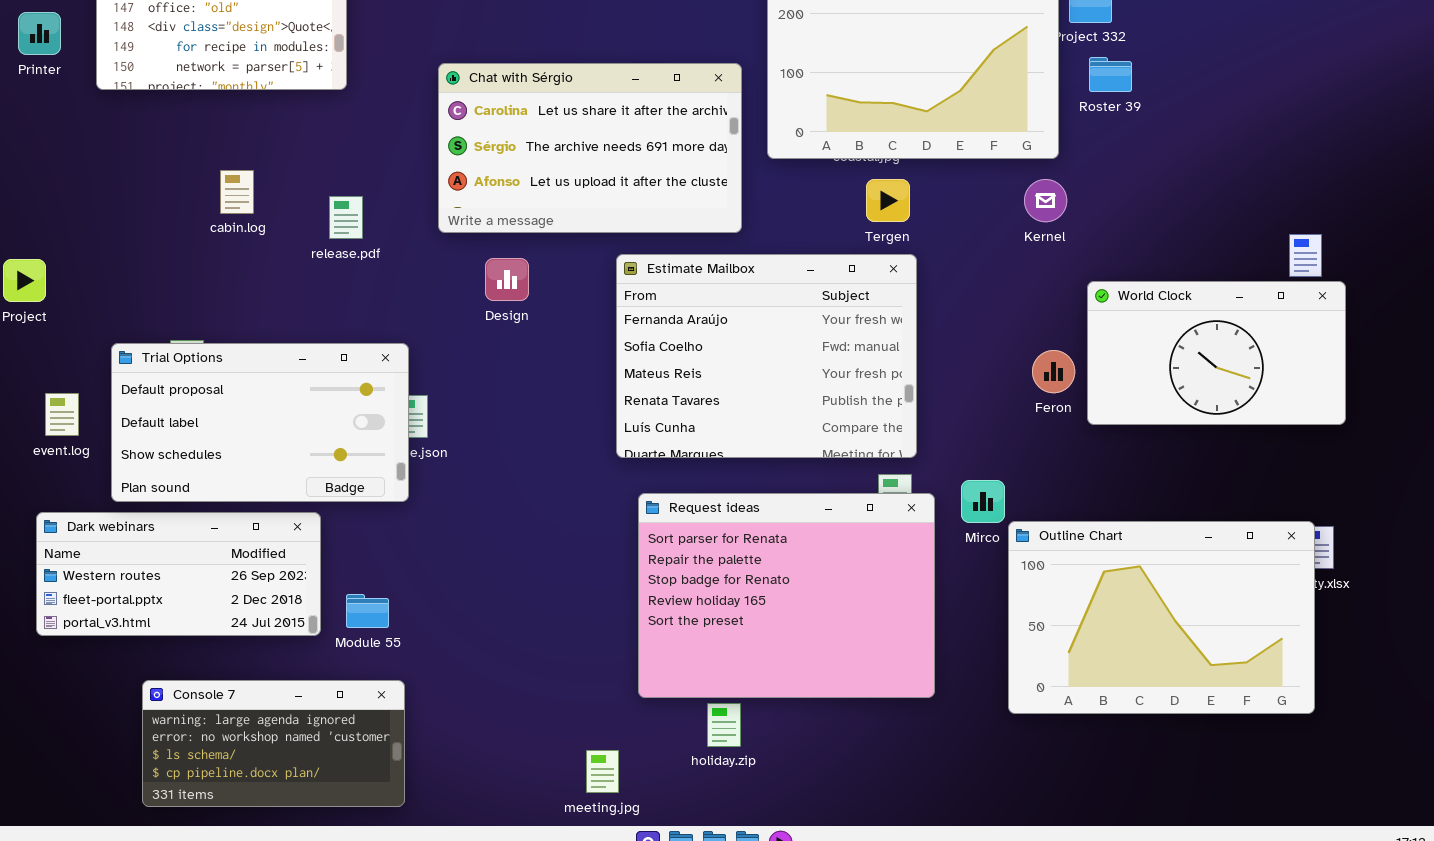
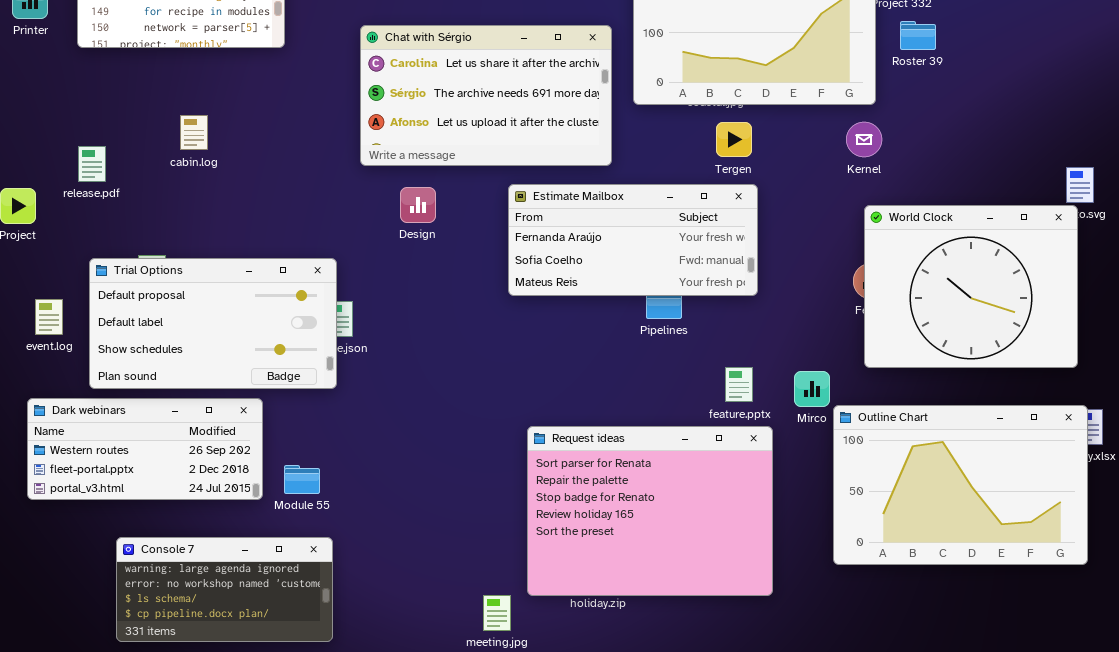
release.pdf: [329,196,363,239] -> [78,146,106,182], moved
Estimate Mailbox: [616,254,917,458] -> [508,184,758,296], resized
World Clock: [1087,281,1346,425] -> [864,205,1078,368], moved, resized
Request ideas: [638,493,935,698] -> [527,426,773,596], moved

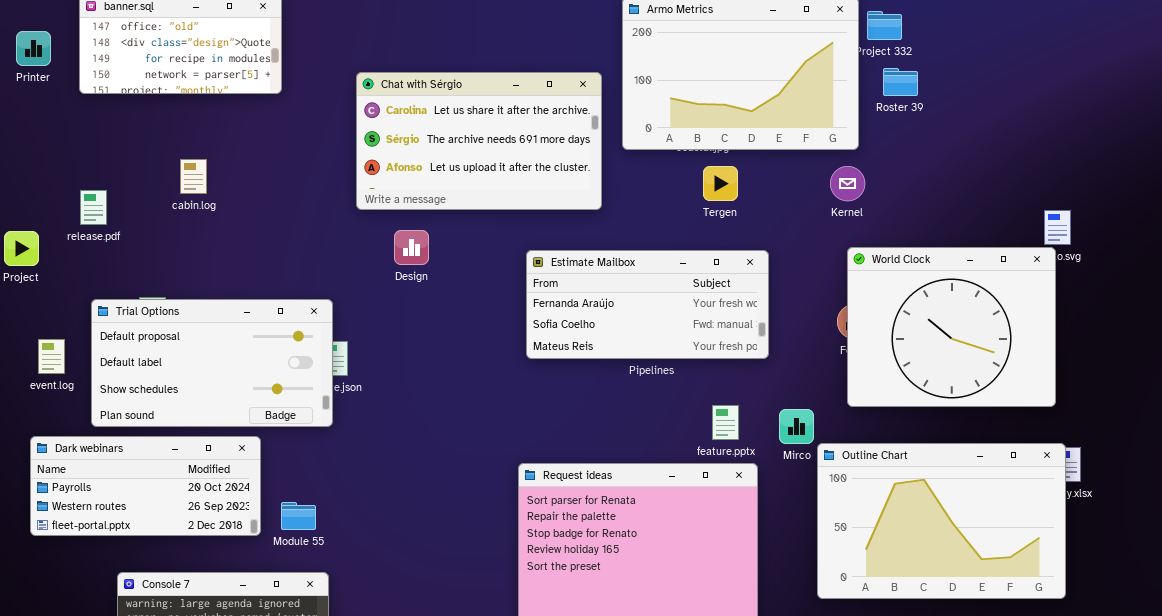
Estimate Mailbox: [508,184,758,296] -> [526,250,769,359], moved
Dark webinars: [27,398,263,500] -> [30,436,261,536], scrolled up 1 row

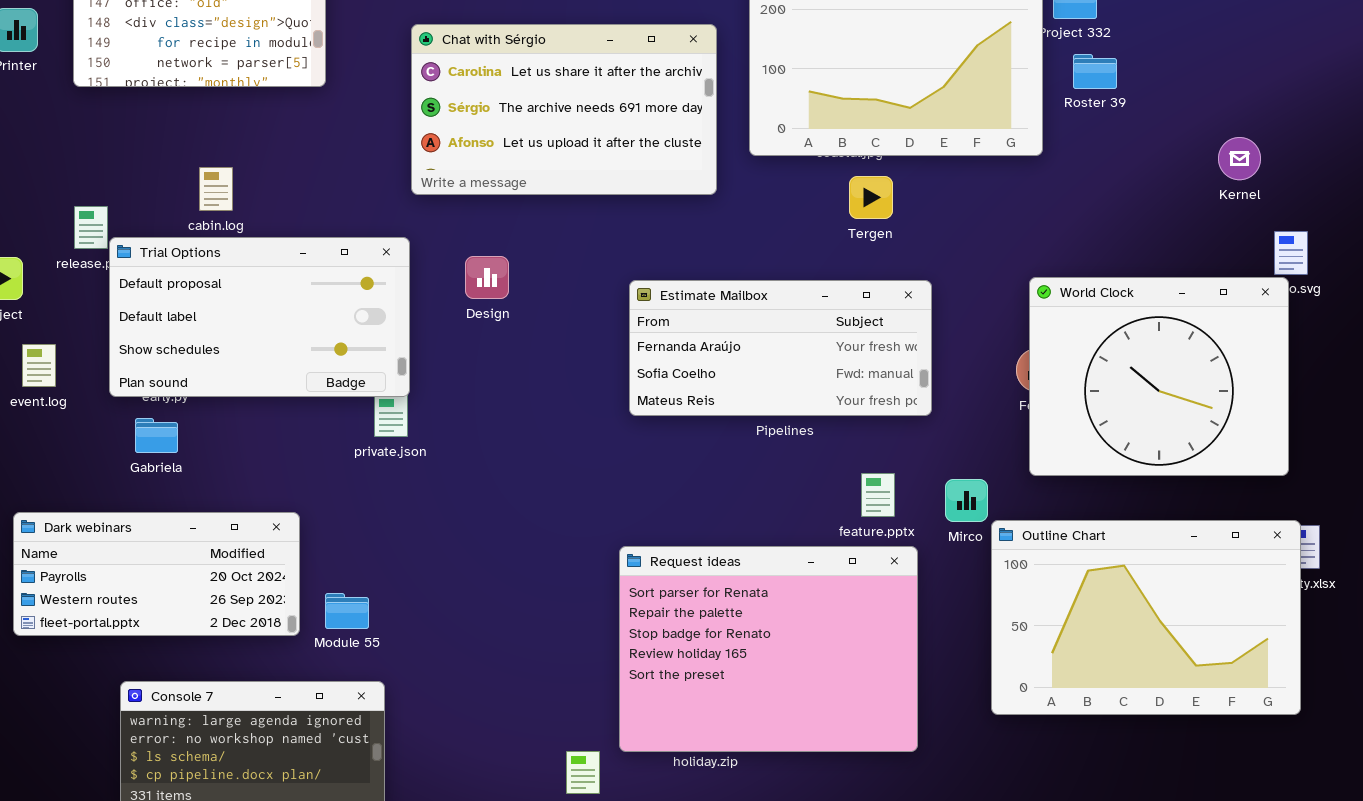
Chat with Sérgio: [356,72,602,210] -> [411,24,717,195], moved
Kernel: [830,166,865,201] -> [1218,137,1261,180], moved
Trial Options: [91,299,333,427] -> [109,237,410,397], moved
event.log: [38,339,65,374] -> [22,344,56,387], moved

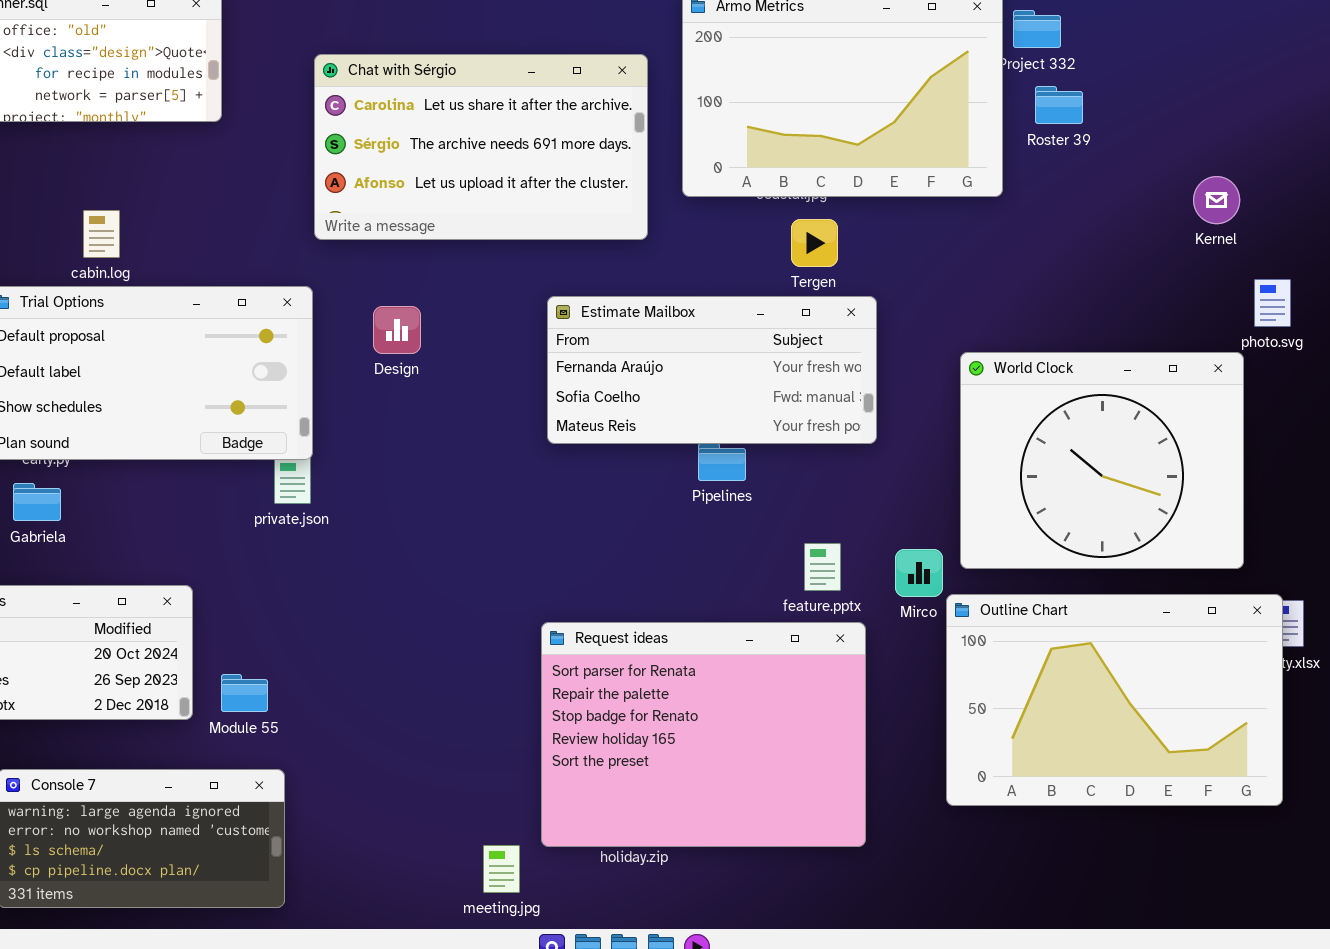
World Clock: [1029,277,1289,476] -> [960,352,1244,569], moved
Estimate Mailbox: [629,280,932,416] -> [547,296,877,444], moved

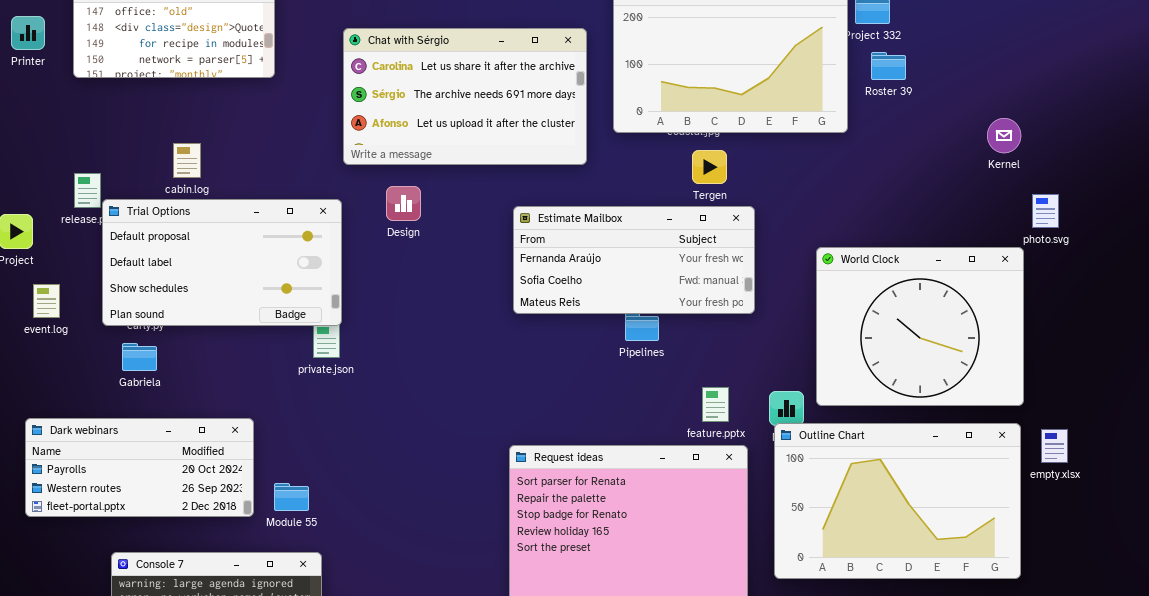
Design: [373,306,421,354] -> [386,186,421,221], moved
Outline Chart: [946,594,1283,806] -> [774,423,1021,579], moved

